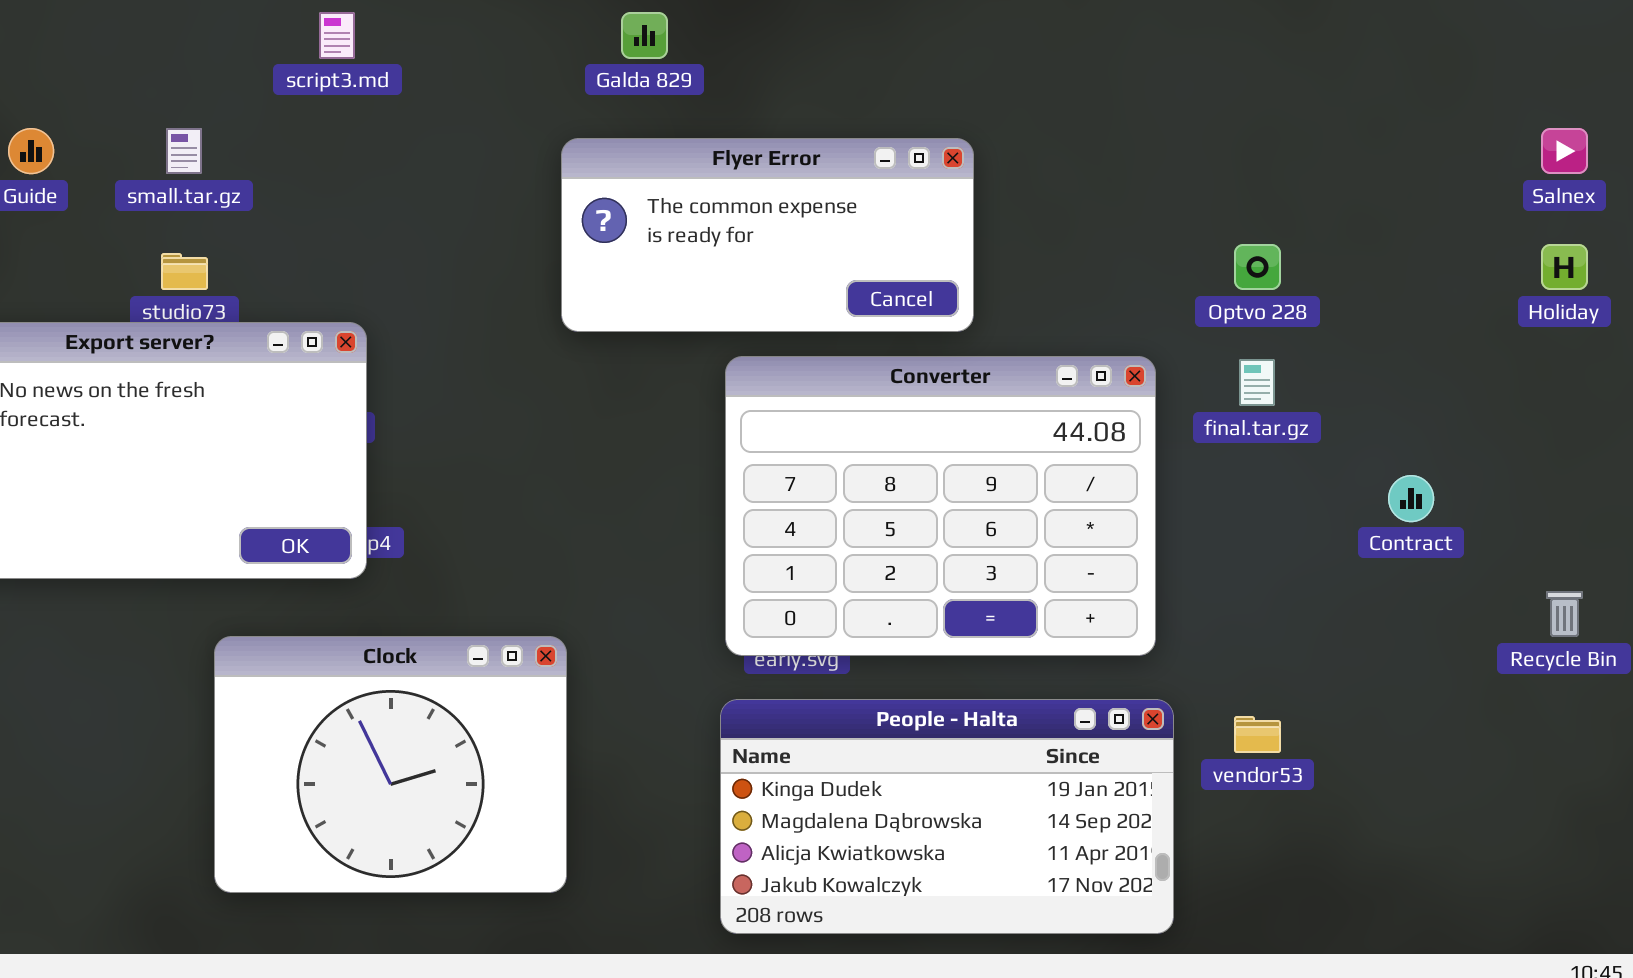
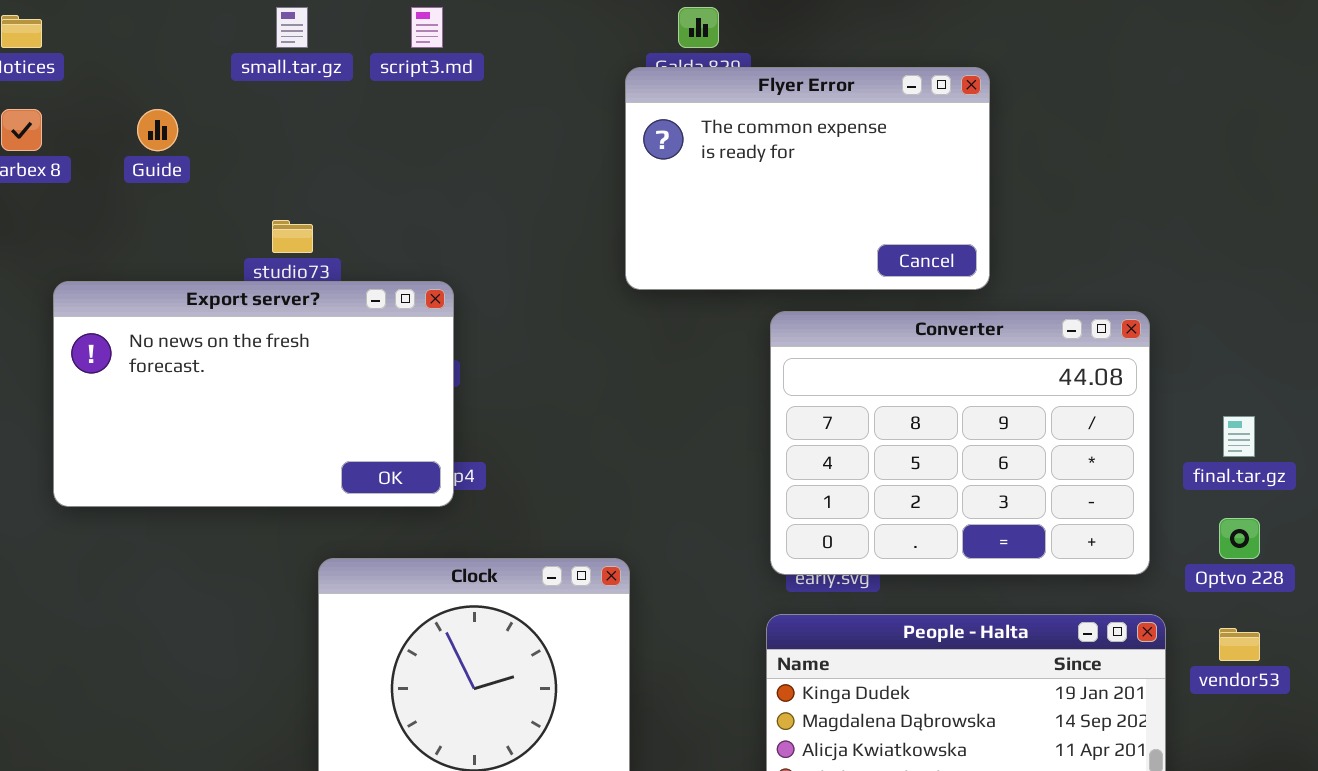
small.tar.gz: [166,128,202,174] -> [276,7,308,48], moved
Flyer Error: [561,138,974,332] -> [625,67,990,290], resized
Optvo 228: [1234,244,1281,290] -> [1219,518,1260,559], moved
final.tar.gz: [1239,359,1275,406] -> [1223,416,1255,457], moved

